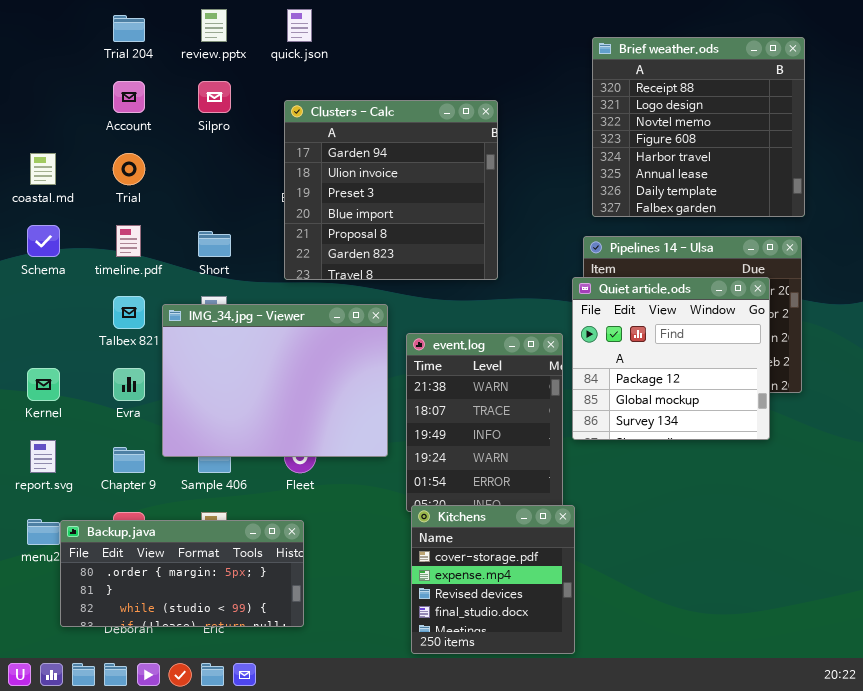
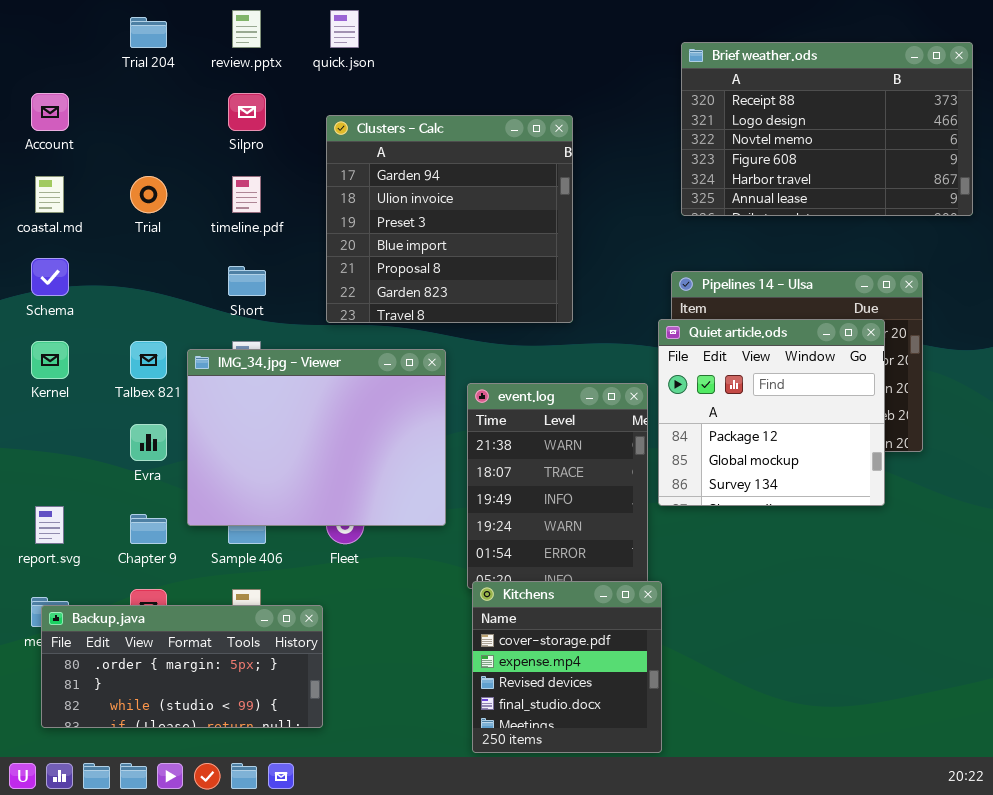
Brief weather.ods: [592,37,805,217] -> [681,42,973,216], resized
Account: [113,81,145,113] -> [31,93,69,131], moved
timeline.pdf: [116,225,141,257] -> [232,176,261,213], moved
Kernel: [27,368,60,401] -> [31,341,69,379], moved
Backup.java: [60,520,304,627] -> [41,605,323,728], moved

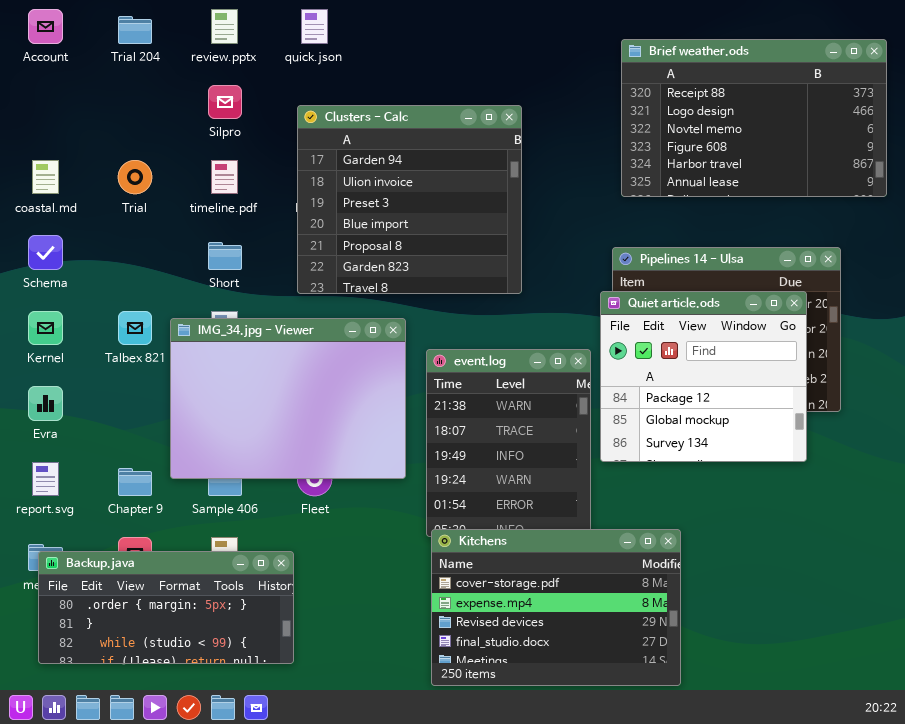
Account: [31,93,69,131] -> [28,9,63,44], moved
Evra: [130,424,167,461] -> [28,386,63,421], moved
Kitchens: [472,581,662,753] -> [431,529,681,686], resized

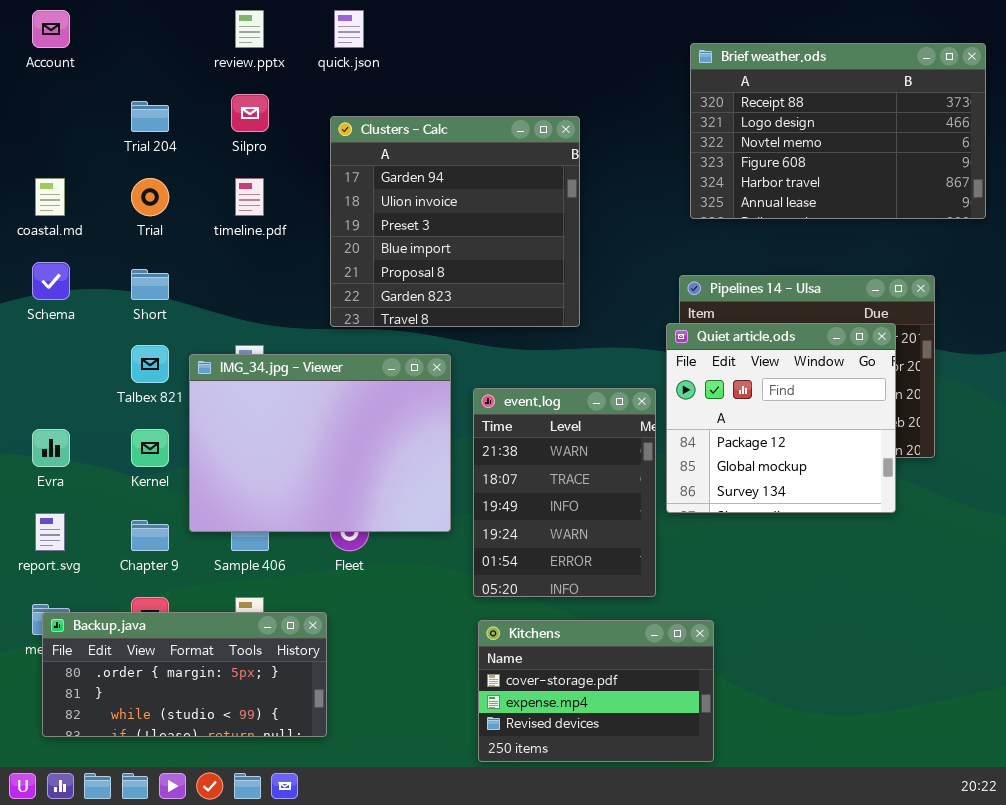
Trial 204: [118,16,152,44] -> [131,101,169,132], moved
Short: [208,242,242,270] -> [131,269,169,300], moved
Kernel: [28,311,63,345] -> [131,429,169,467], moved
Kitchens: [431,529,681,686] -> [478,620,714,762], resized

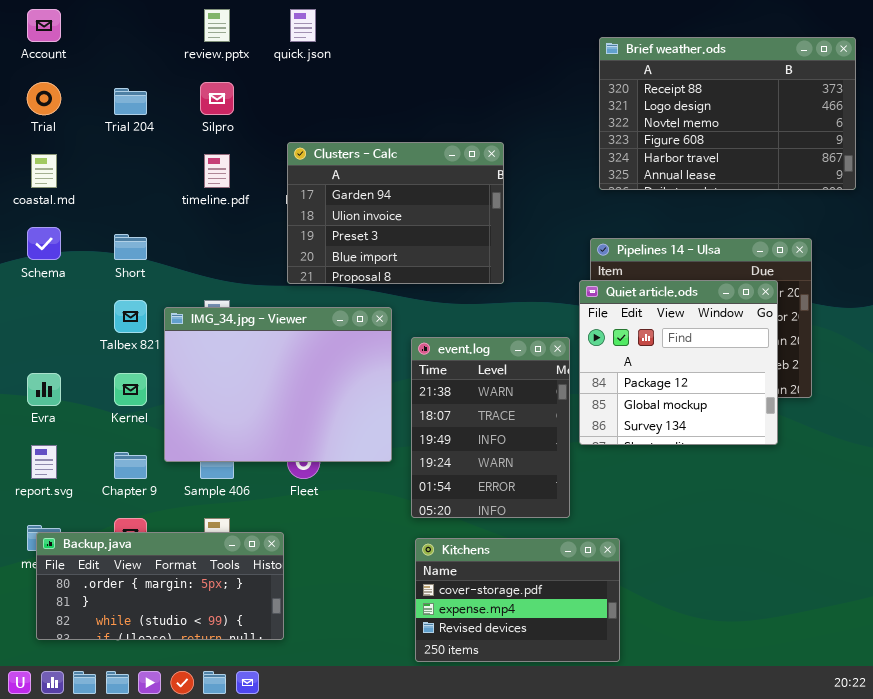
Clusters - Calc: [330,116,580,327] -> [287,142,504,284], resized
Trial: [131,178,169,216] -> [27,82,61,115], moved

